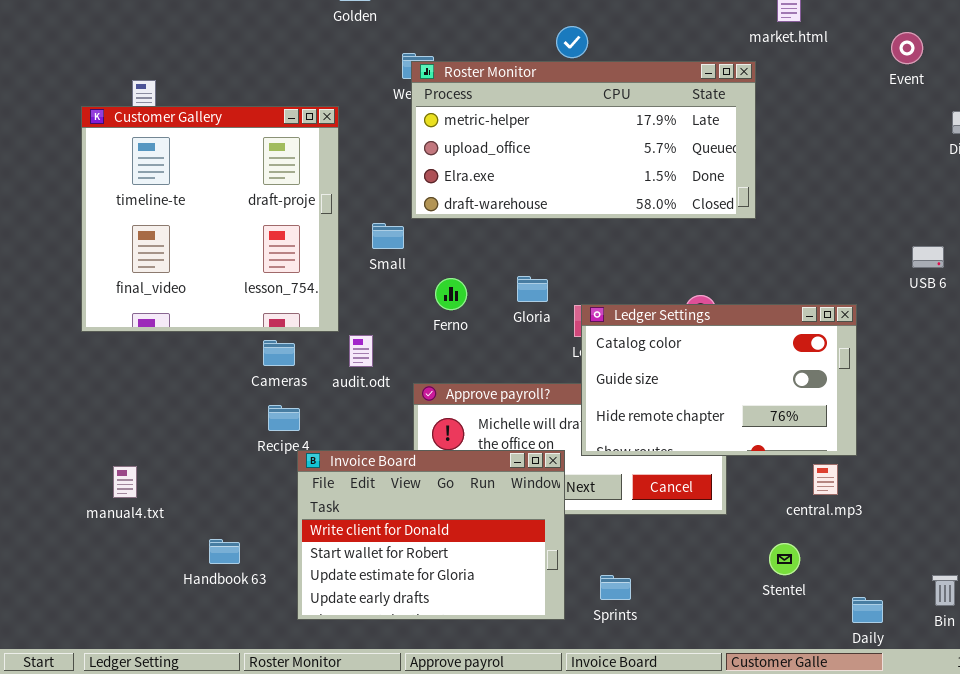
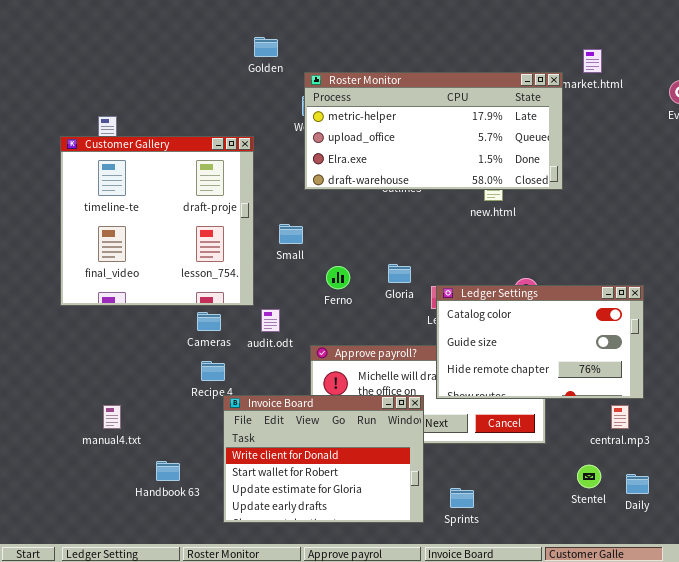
Roster Monitor: [411,61,756,219] -> [304,72,563,190], moved
manual4.txt: [113,466,137,498] -> [103,405,121,429], moved
Daily: [852,597,883,623] -> [626,474,649,494], moved

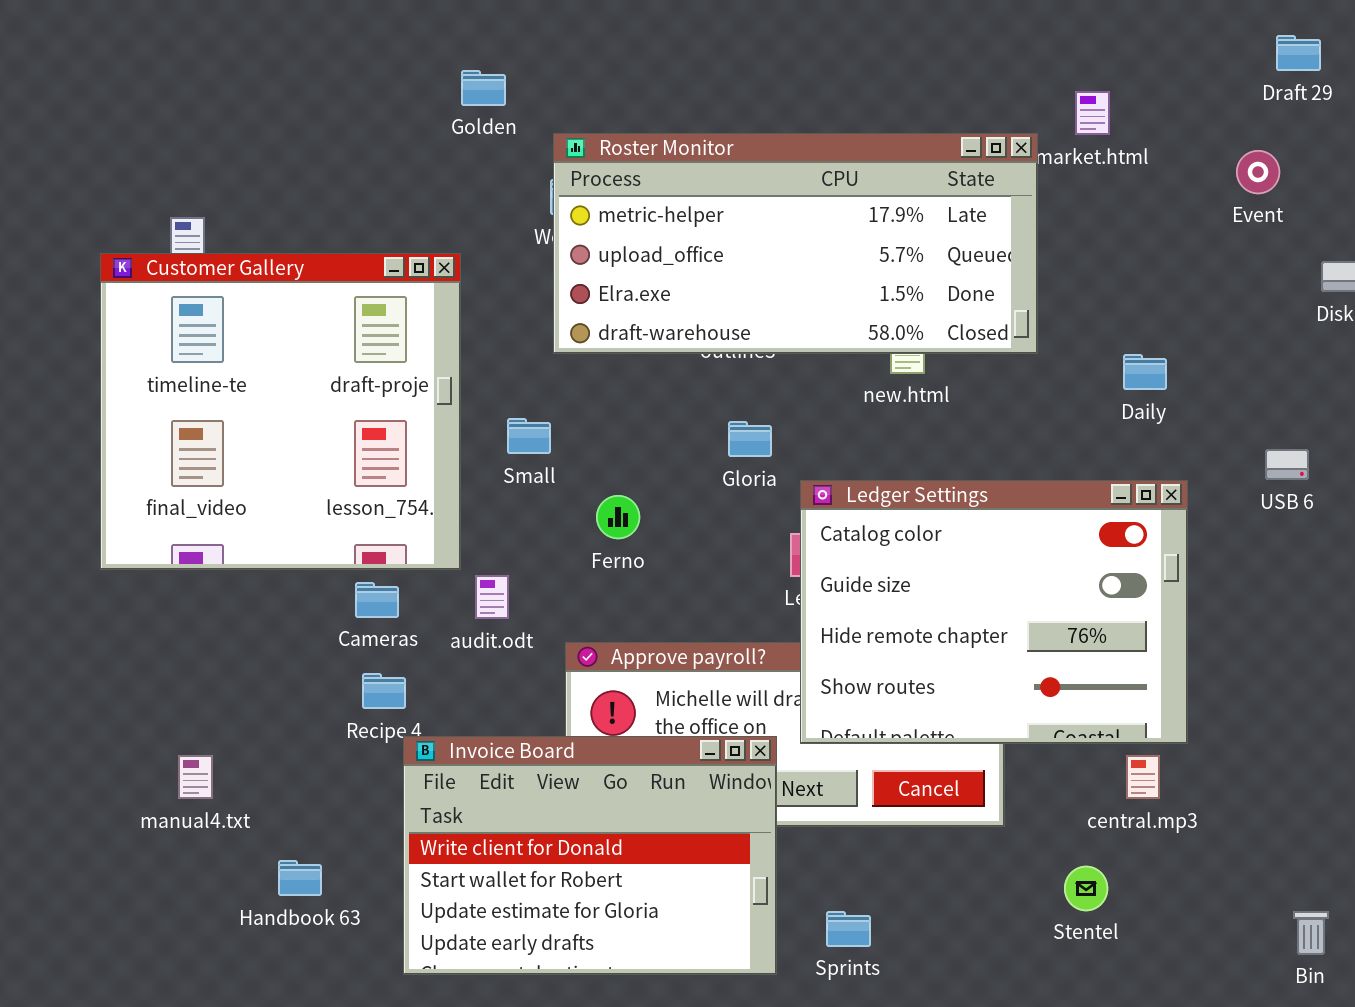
Gloria: [388,264,411,283] -> [728,421,772,457], moved
Ledger Settings: [436,285,644,399] -> [800,480,1188,744], resized
Daily: [626,474,649,494] -> [1123,354,1167,390], moved

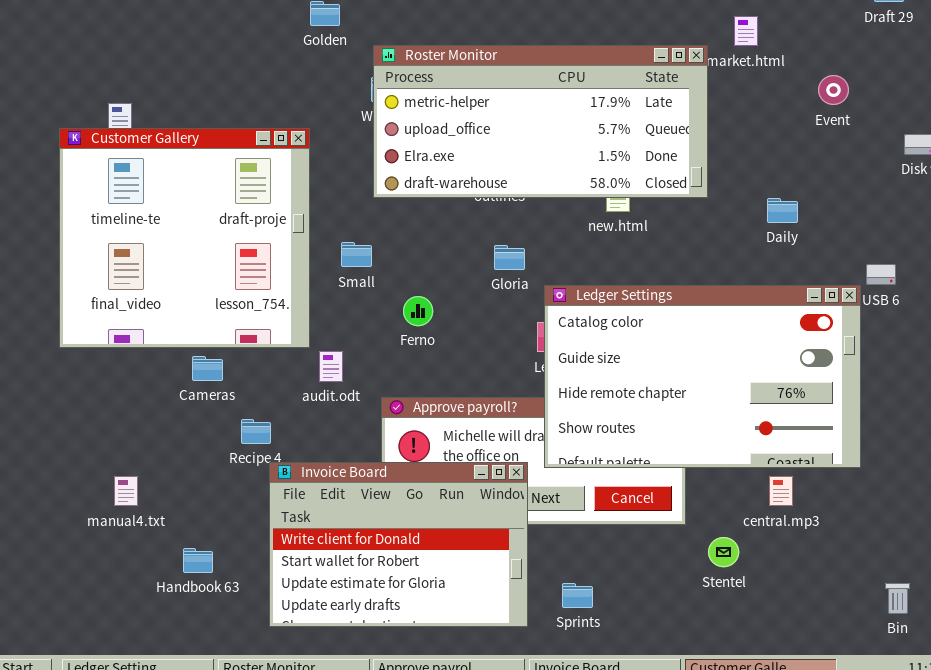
Event: [1236,150,1280,194] -> [818,75,849,105], moved
Ledger Settings: [800,480,1188,744] -> [544,285,861,468], resized
Cameras: [355,582,399,618] -> [192,356,223,381], moved
Stentel: [1064,866,1108,911] -> [708,537,739,567], moved

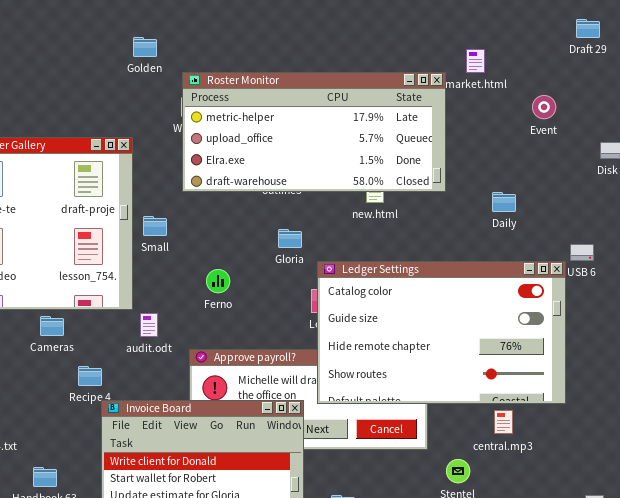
Small: [341,242,372,267] -> [143,216,167,236], moved

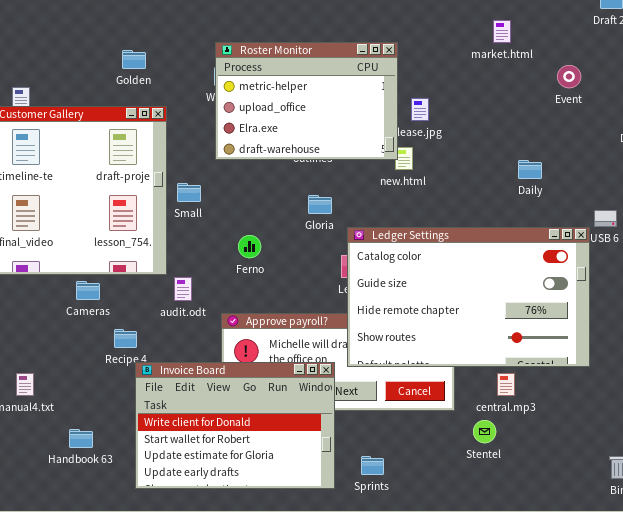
Golden: [133,37,157,57] -> [122,50,146,69], moved
Roster Monitor: [182,72,446,192] -> [215,42,398,160], resized
central.mp3: [494,410,513,434] -> [497,373,515,396], moved

